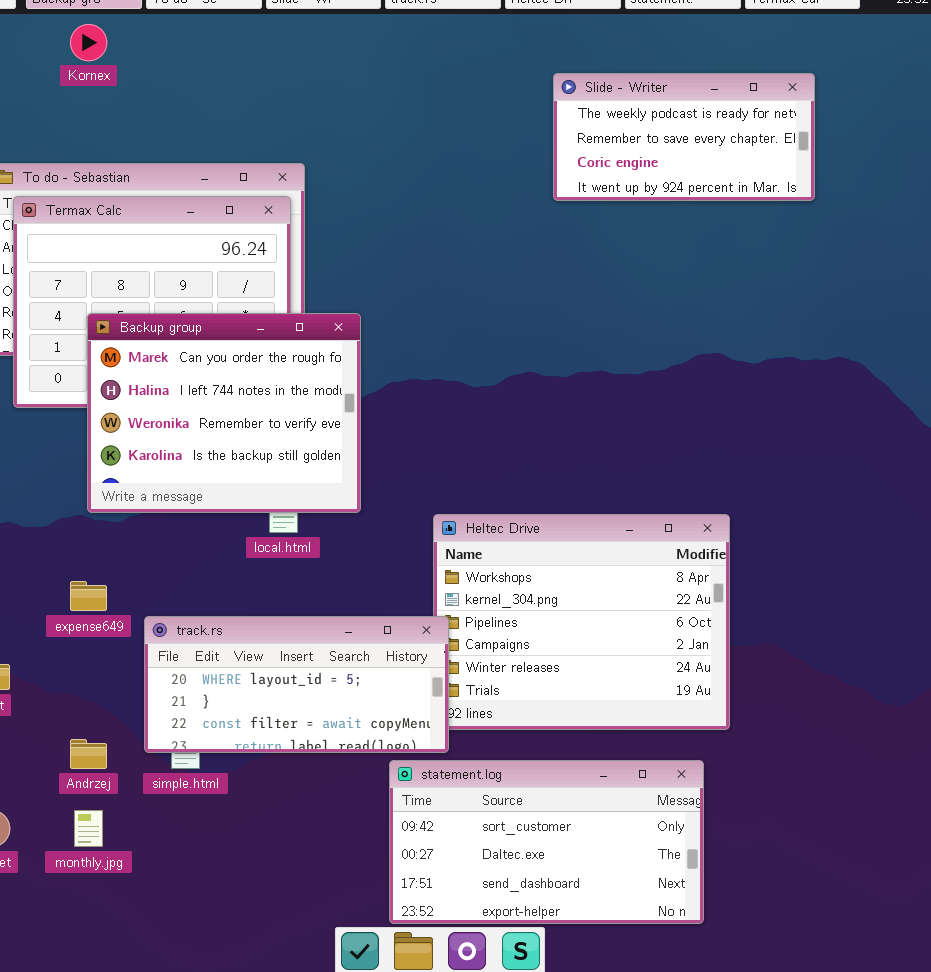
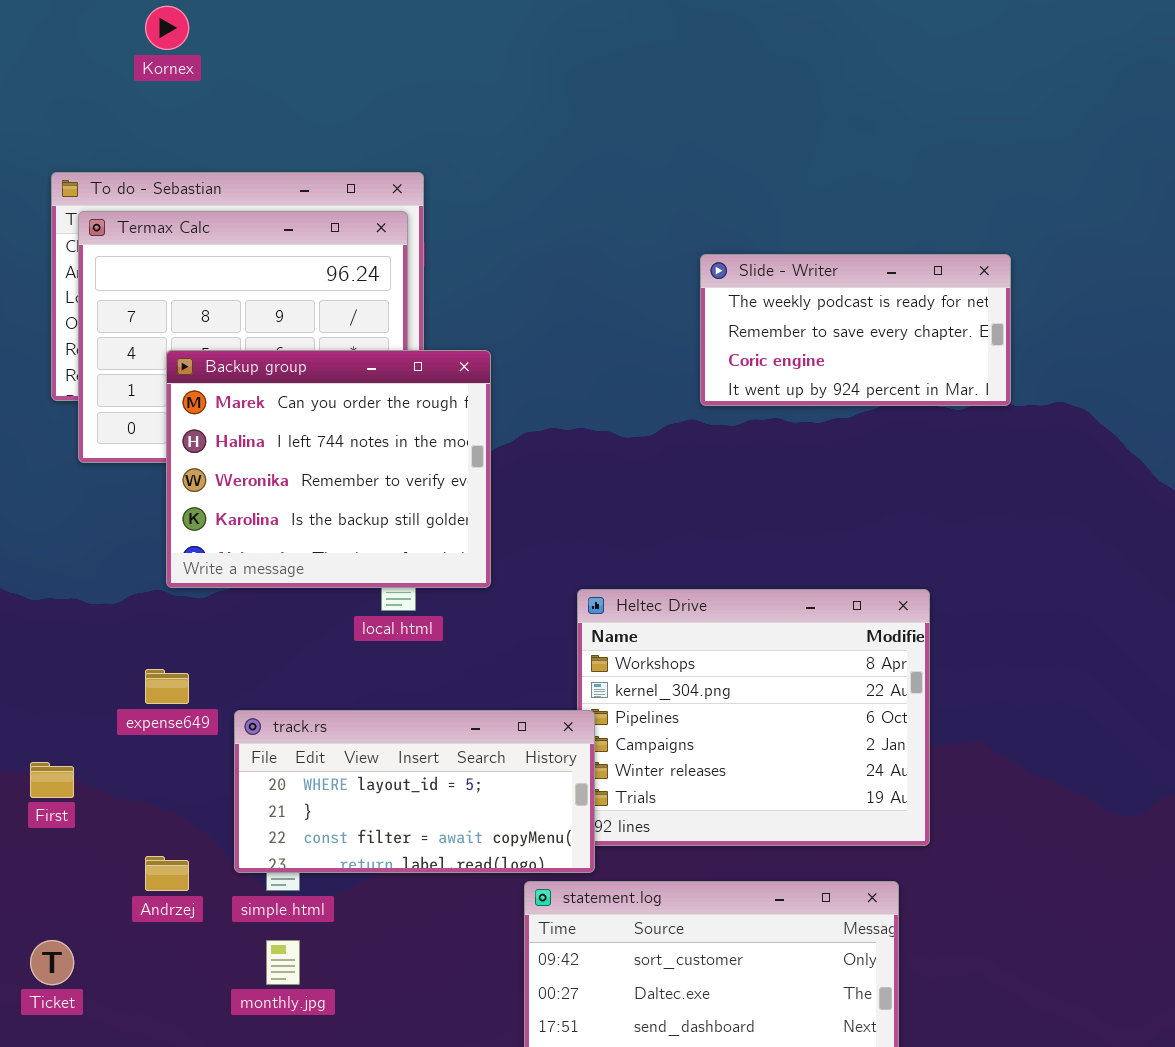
Slide - Writer: [553,73,815,201] -> [700,254,1011,406], moved
monthly.jpg: [74,810,103,847] -> [266,940,300,985], moved

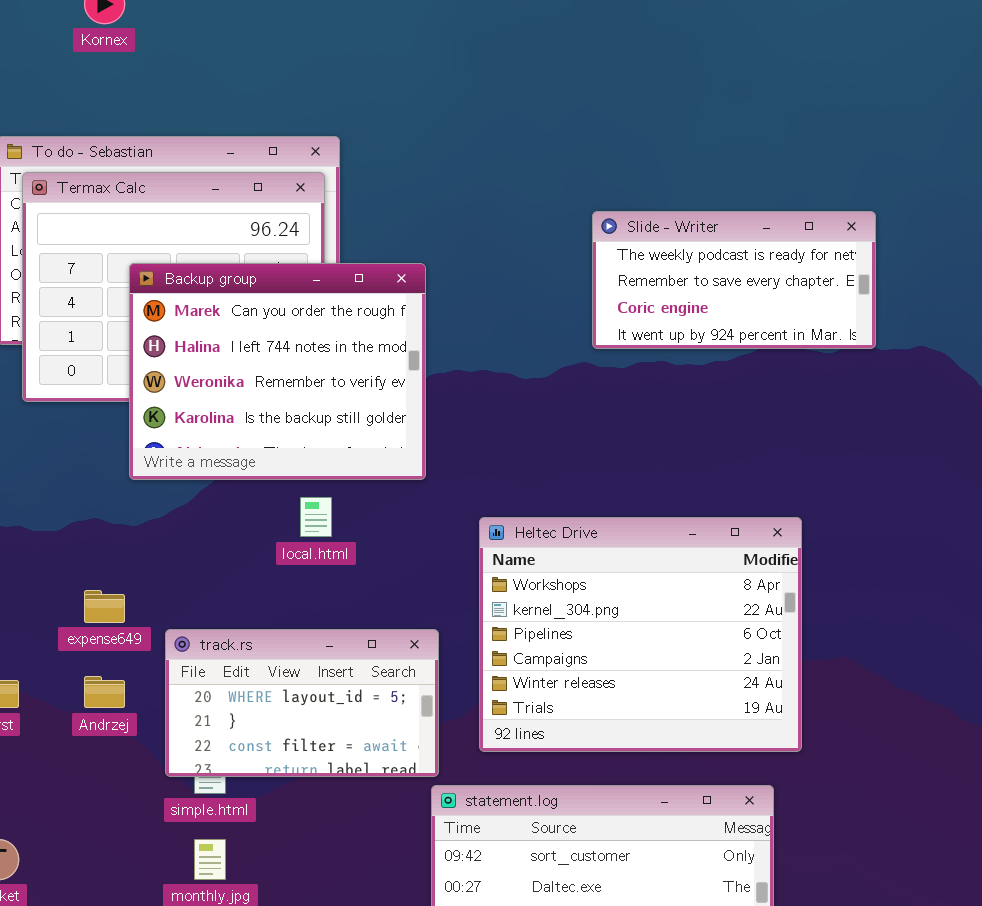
Backup group: [166,350,491,588] -> [129,263,426,480], moved
track.rs: [234,710,595,873] -> [165,629,439,777], resized
Andrzej: [145,856,189,891] -> [84,676,125,708], moved

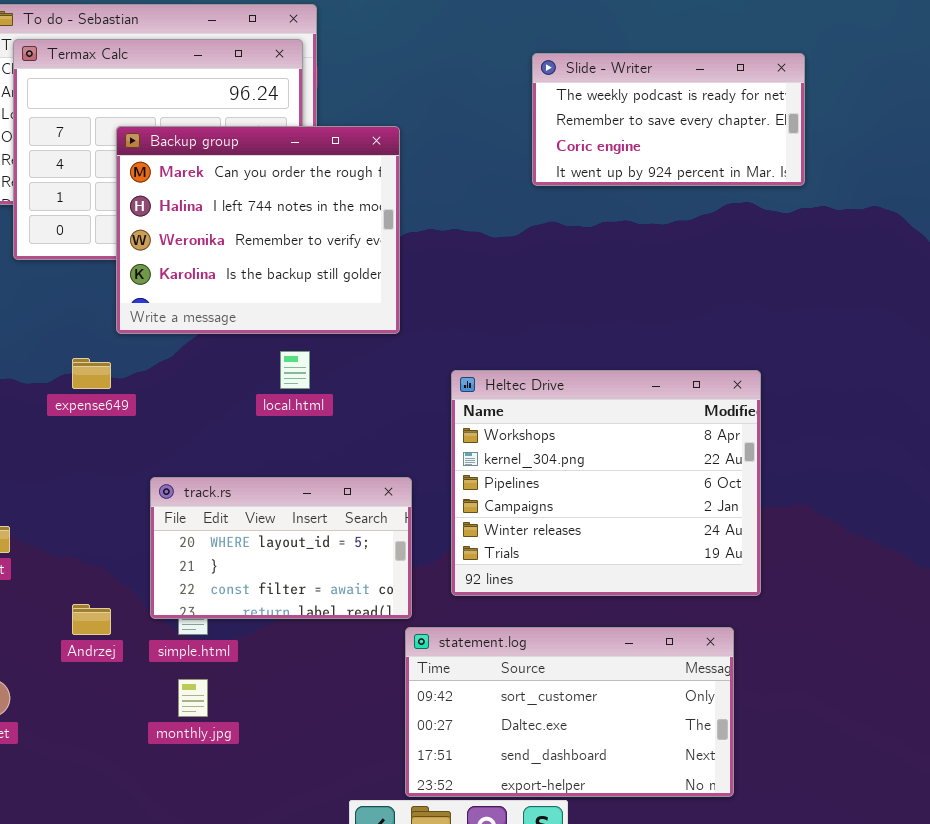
Slide - Writer: [592,211,876,349] -> [532,53,805,186], moved
expense649: [84,590,125,623] -> [72,358,111,389], moved
Andrzej: [84,676,125,708] -> [72,604,111,635], moved

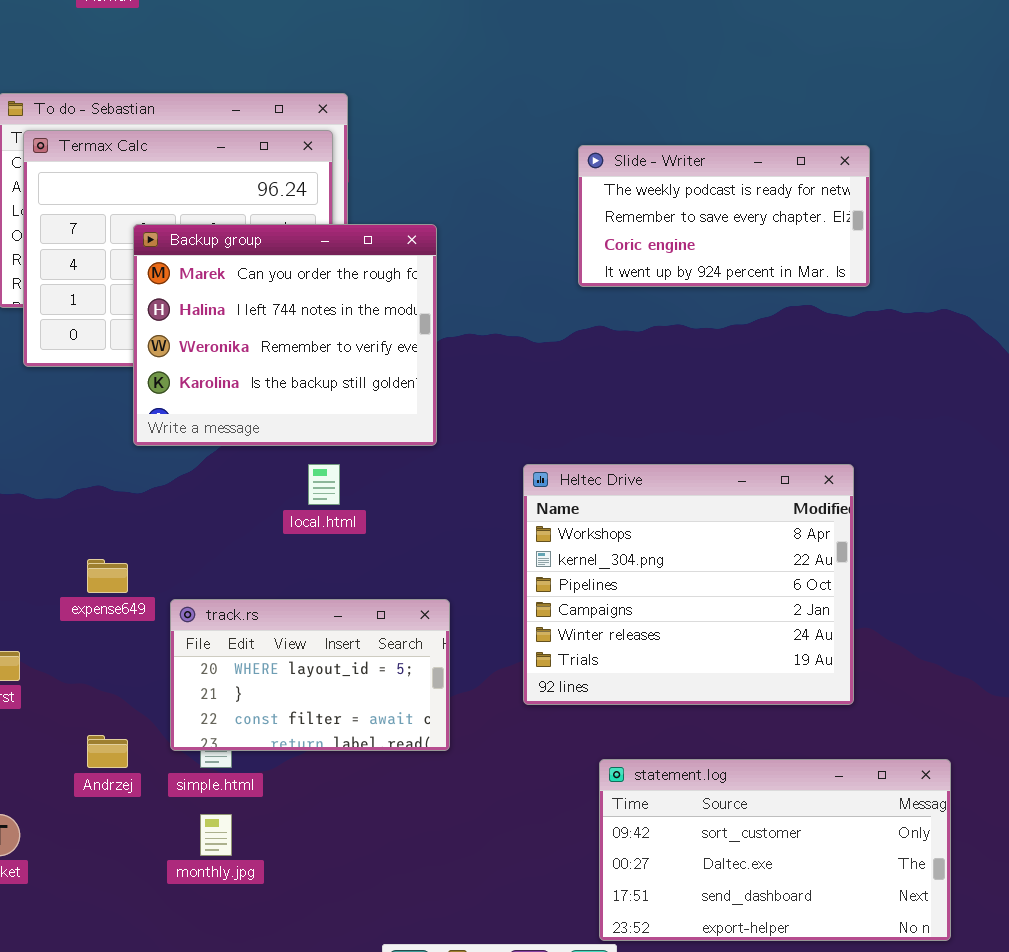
expense649: [72,358,111,389] -> [87,559,128,593], moved
Heltec Drive: [451,370,761,596] -> [523,464,854,705], moved
statement.log: [405,627,734,797] -> [599,759,951,941], moved

